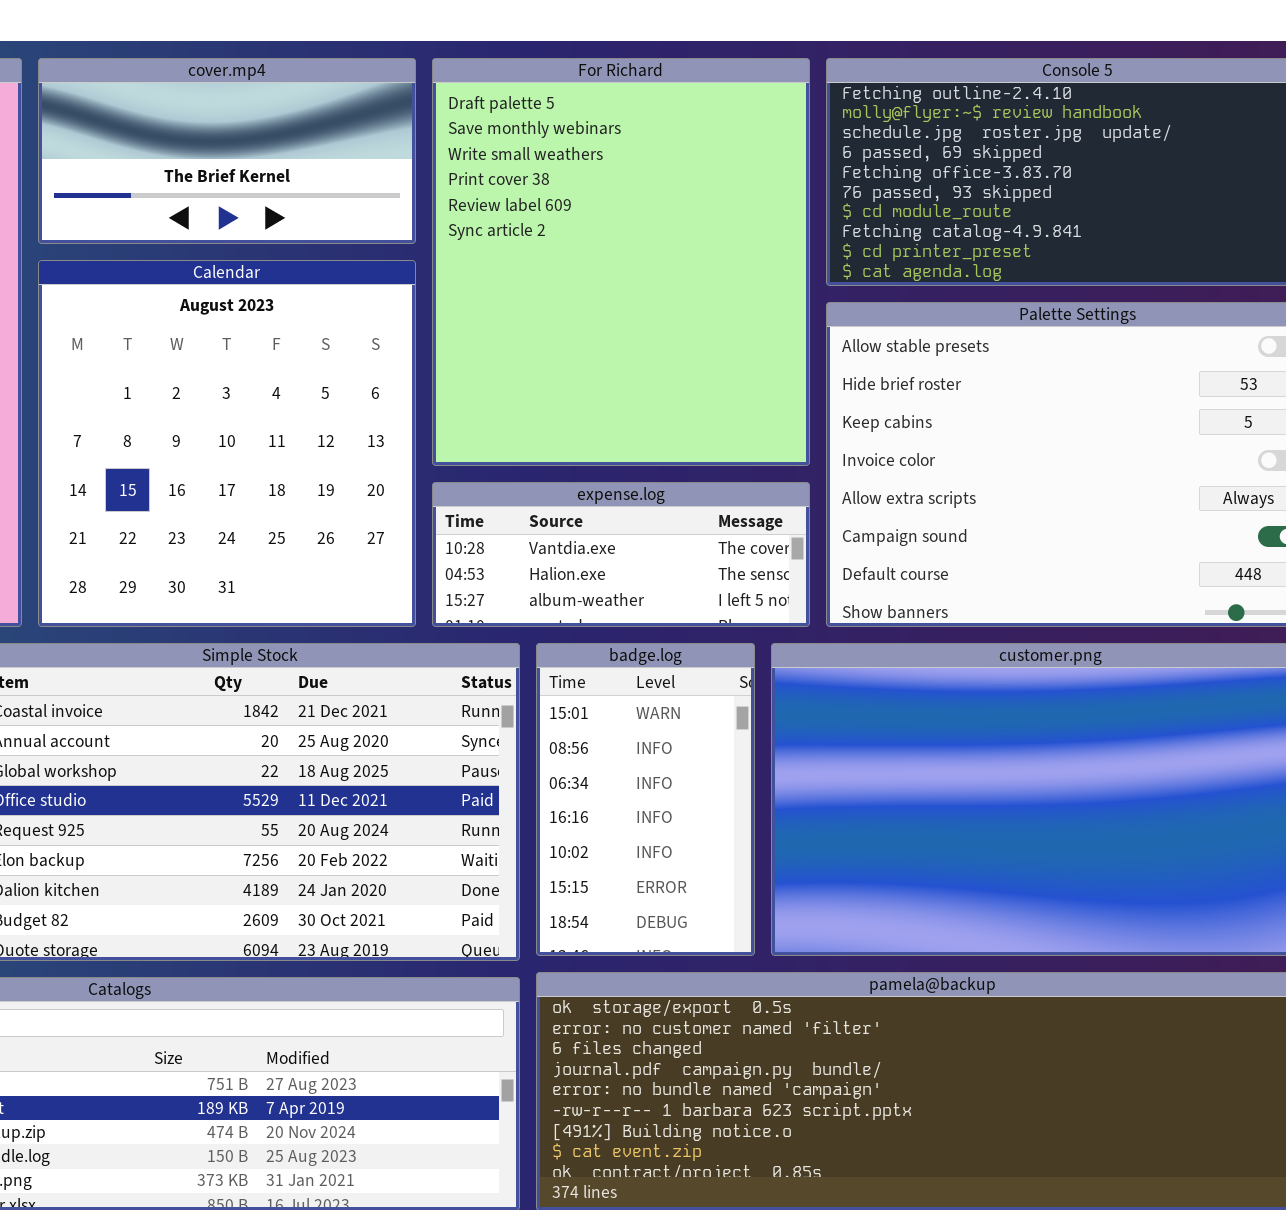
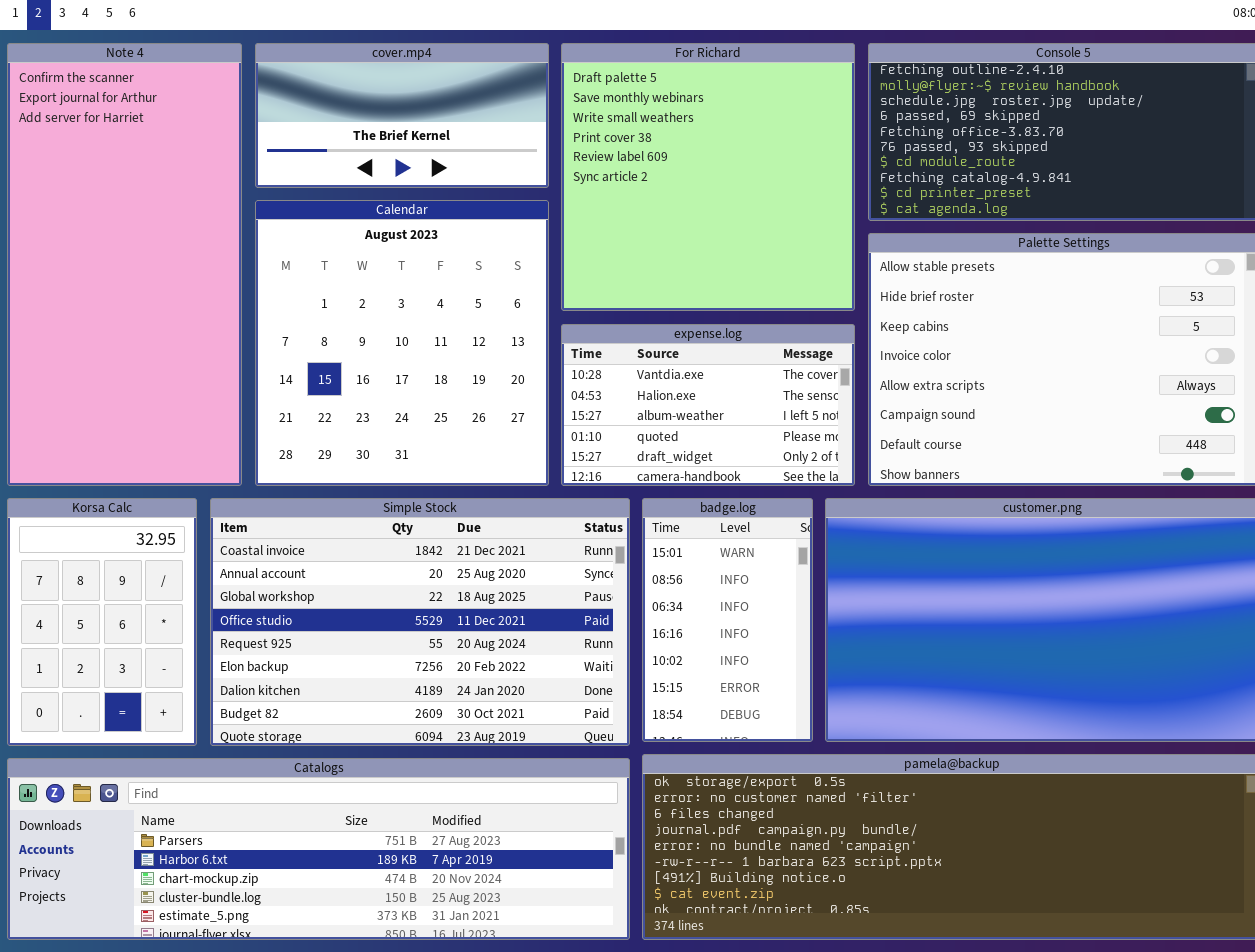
For Richard: [432,58,810,466] -> [561,43,855,311], resized
expense.log: [432,482,810,627] -> [561,324,855,486], resized

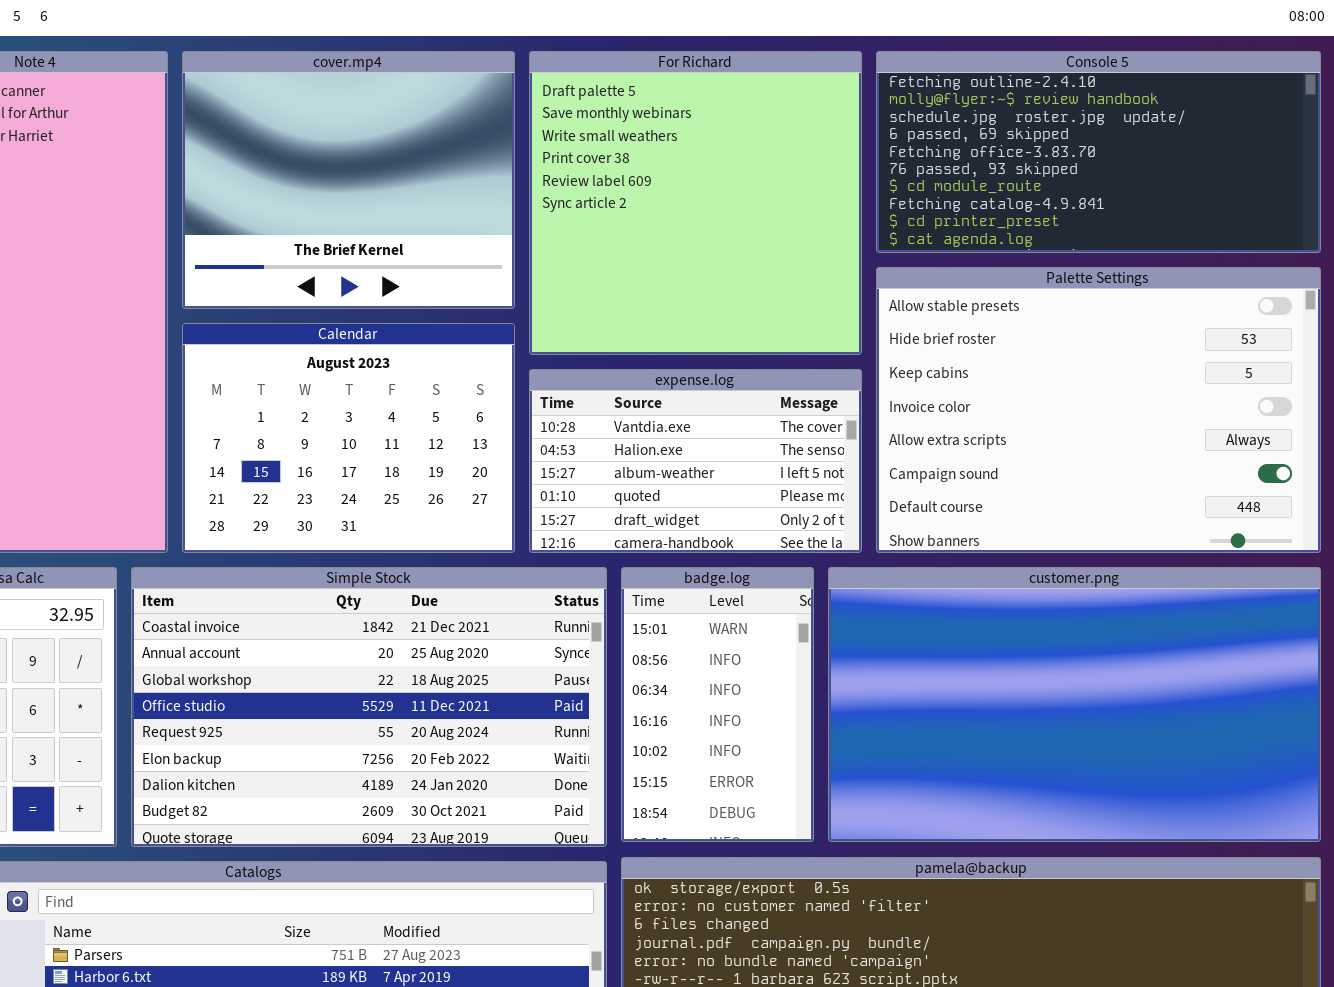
cover.mp4: [255,43,549,188] -> [182,51,515,309], resized
Calendar: [255,200,549,486] -> [182,323,515,553], resized

